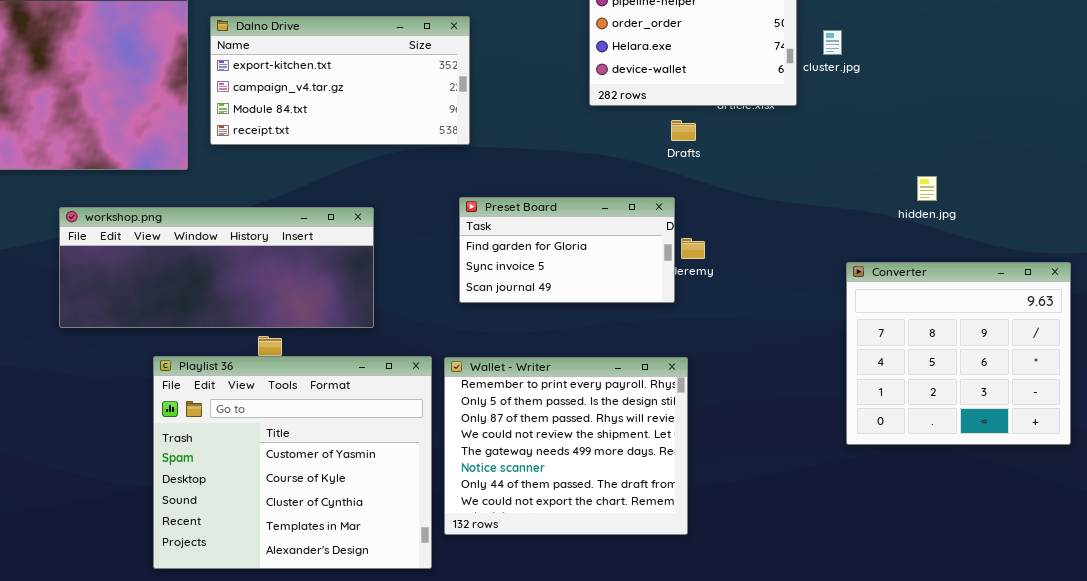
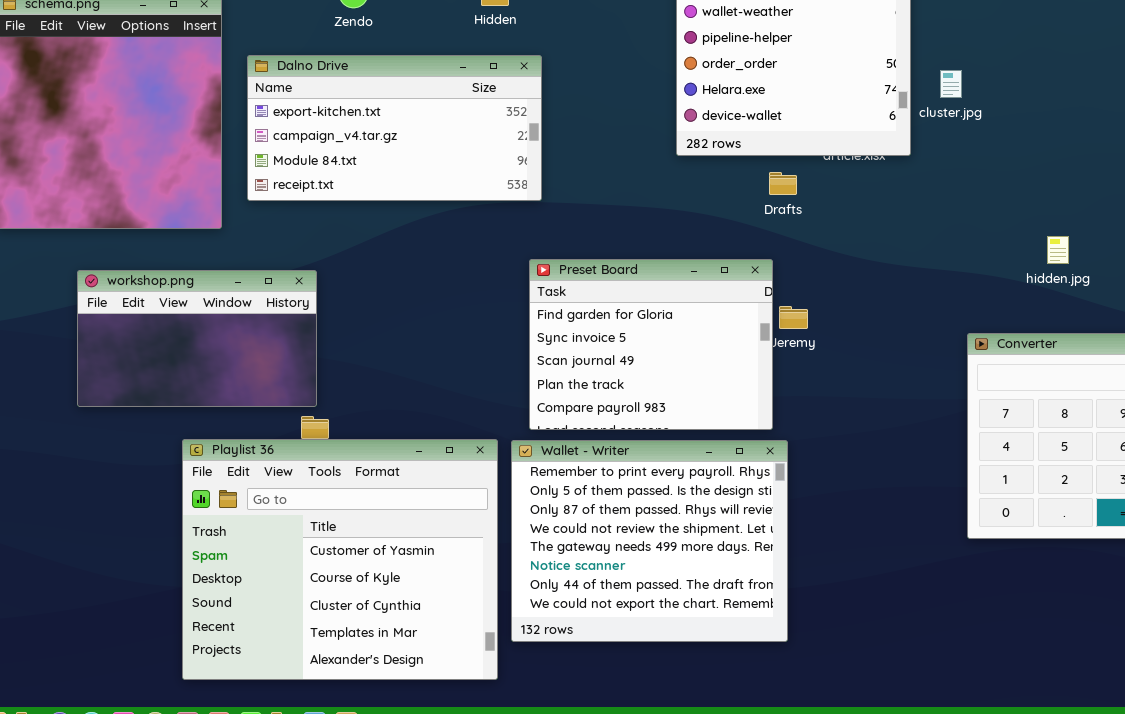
Preset Board: [459,197,675,303] -> [529,259,773,430], resized
workshop.png: [59,207,374,328] -> [77,270,317,407], resized

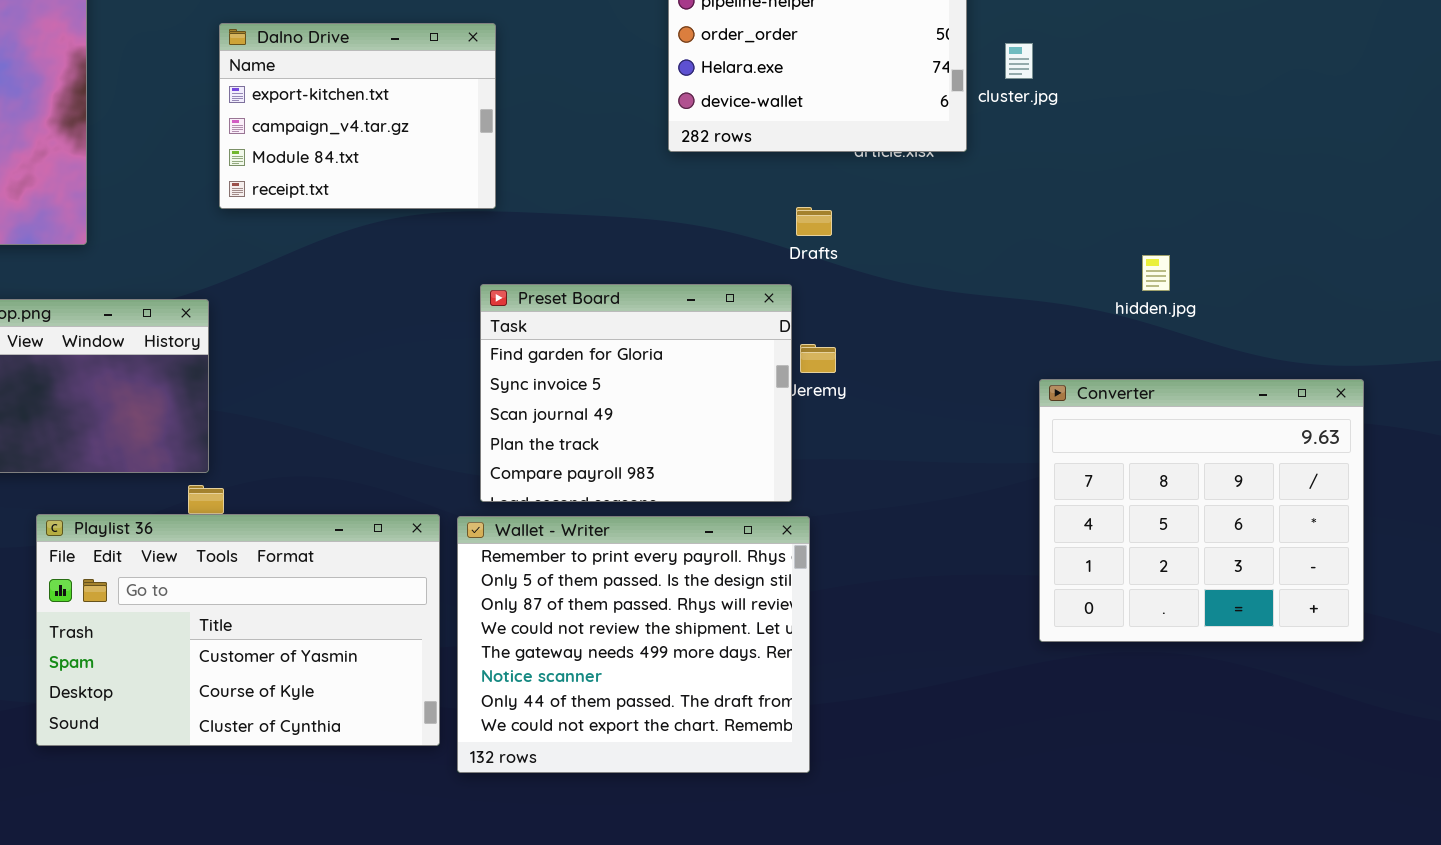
Dalno Drive: [247,55,542,201] -> [219,23,496,209], resized
Drafts: [769,172,797,195] -> [796,207,832,236], moved
Playlist 36: [182,439,498,680] -> [36,514,440,746], resized

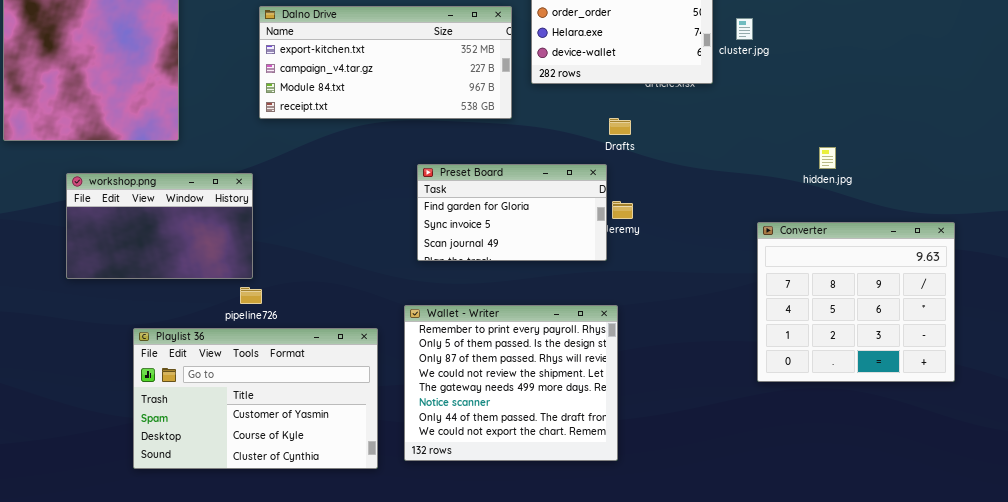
Dalno Drive: [219,23,496,209] -> [259,6,512,119], resized
Preset Board: [480,284,792,502] -> [417,164,607,261], resized
Playlist 36: [36,514,440,746] -> [133,328,378,469], moved

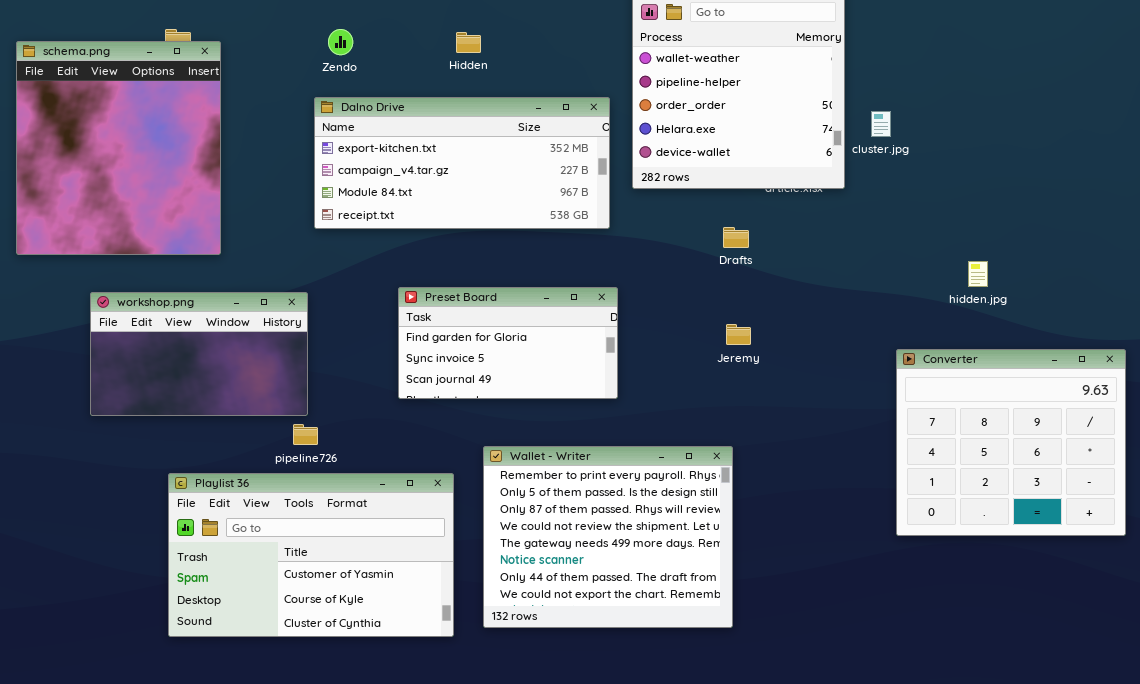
Preset Board: [417,164,607,261] -> [398,287,618,399], moved

